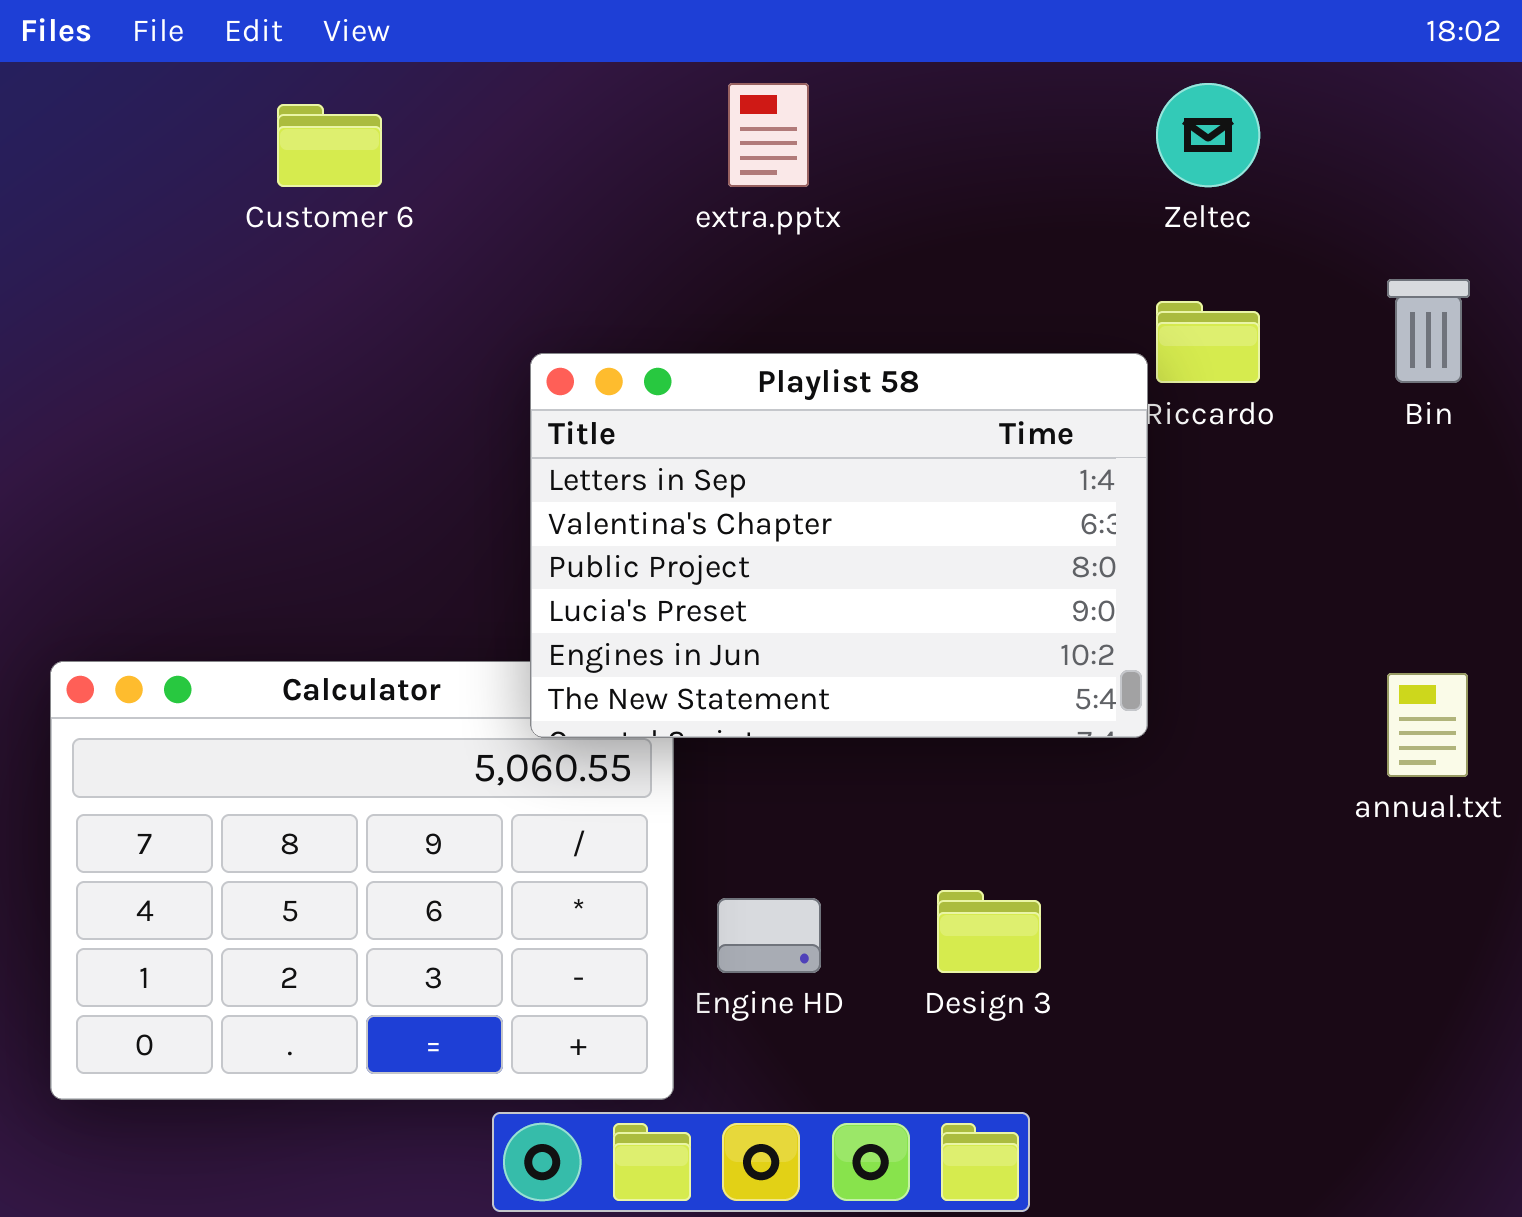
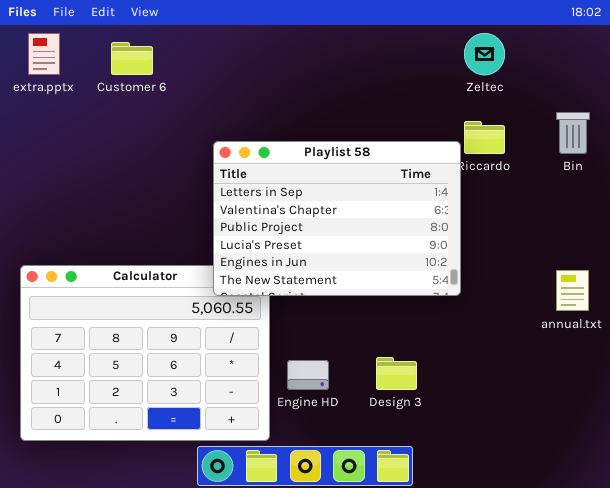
extra.pptx: [728,83,809,187] -> [28,33,60,75], moved

